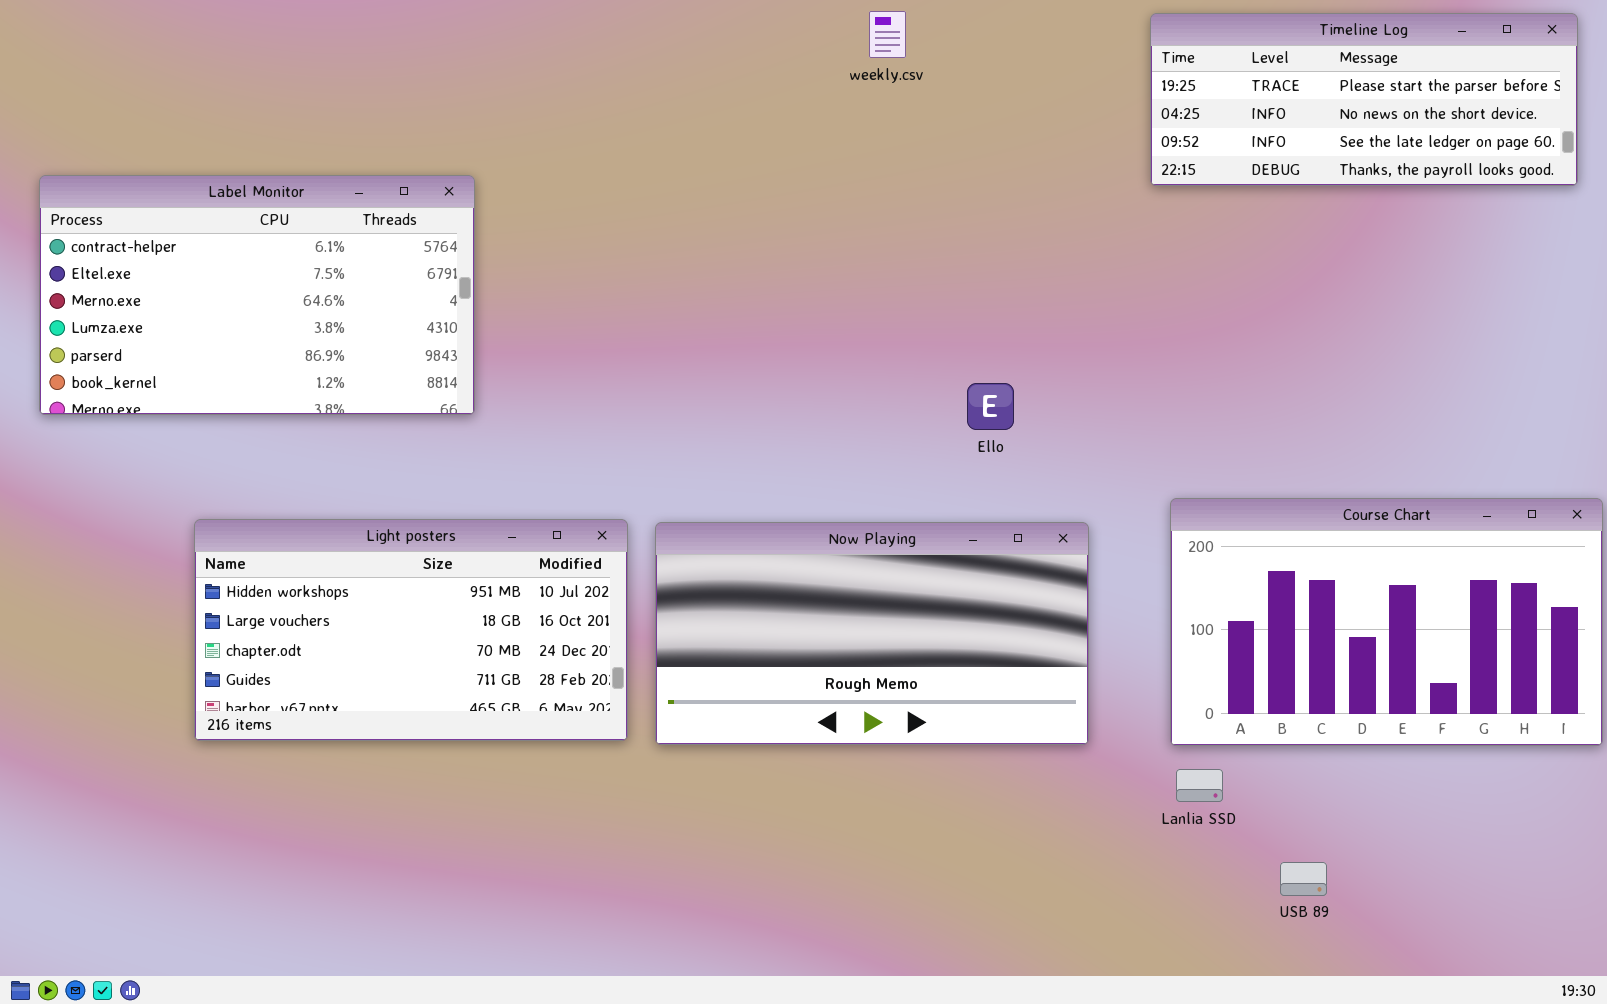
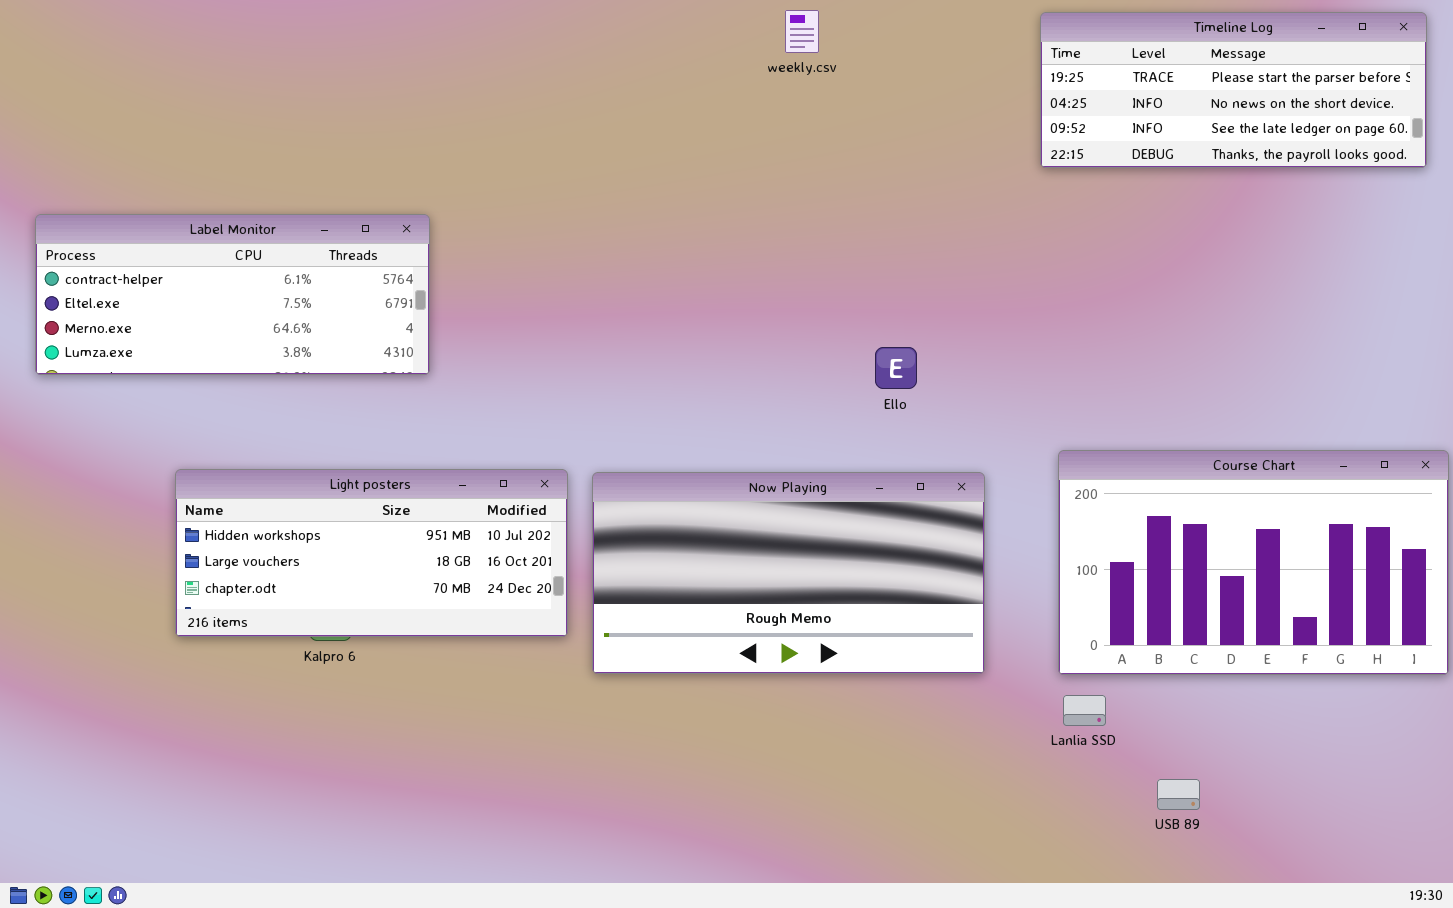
Label Monitor: [39,175,475,415] -> [35,214,430,375], resized
Light posters: [194,519,628,741] -> [175,469,568,637], resized

